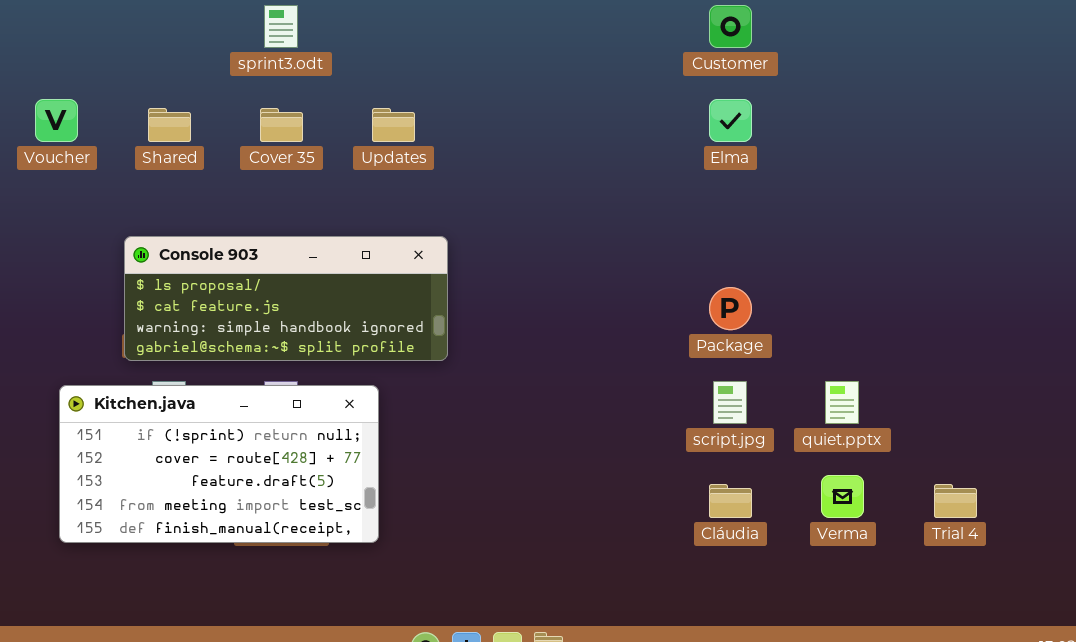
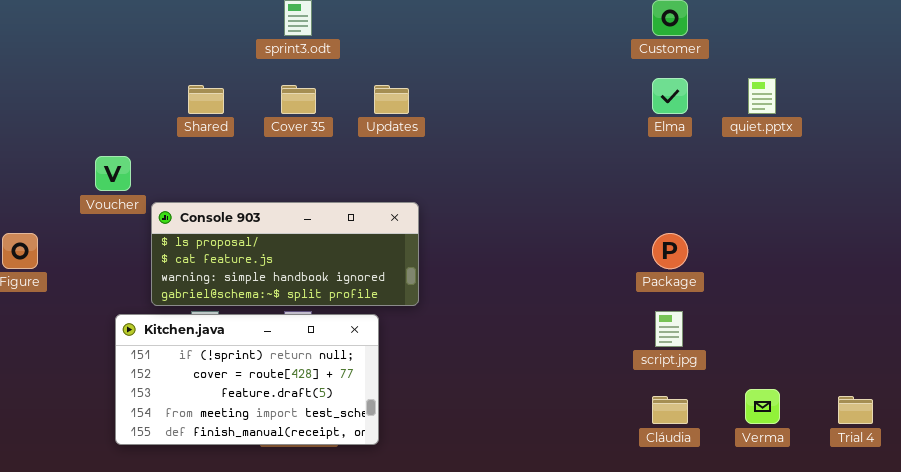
Voucher: [35,99,78,142] -> [95,156,131,191], moved
Console 903: [124,236,448,361] -> [151,202,419,306], moved
quiet.pptx: [825,381,859,424] -> [748,78,776,114], moved

